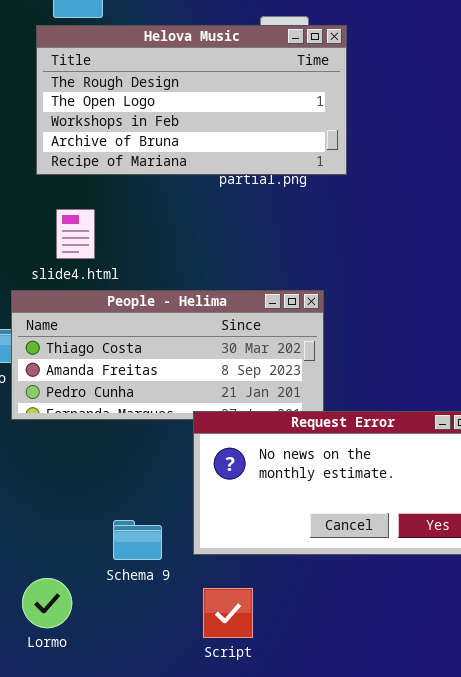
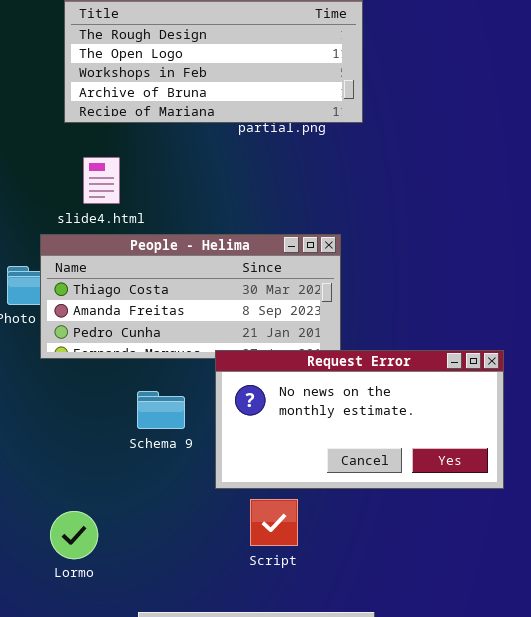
Schema 9: [113,520,162,560] -> [137,391,185,429], moved
Script: [203,588,253,638] -> [250,499,298,546], moved

